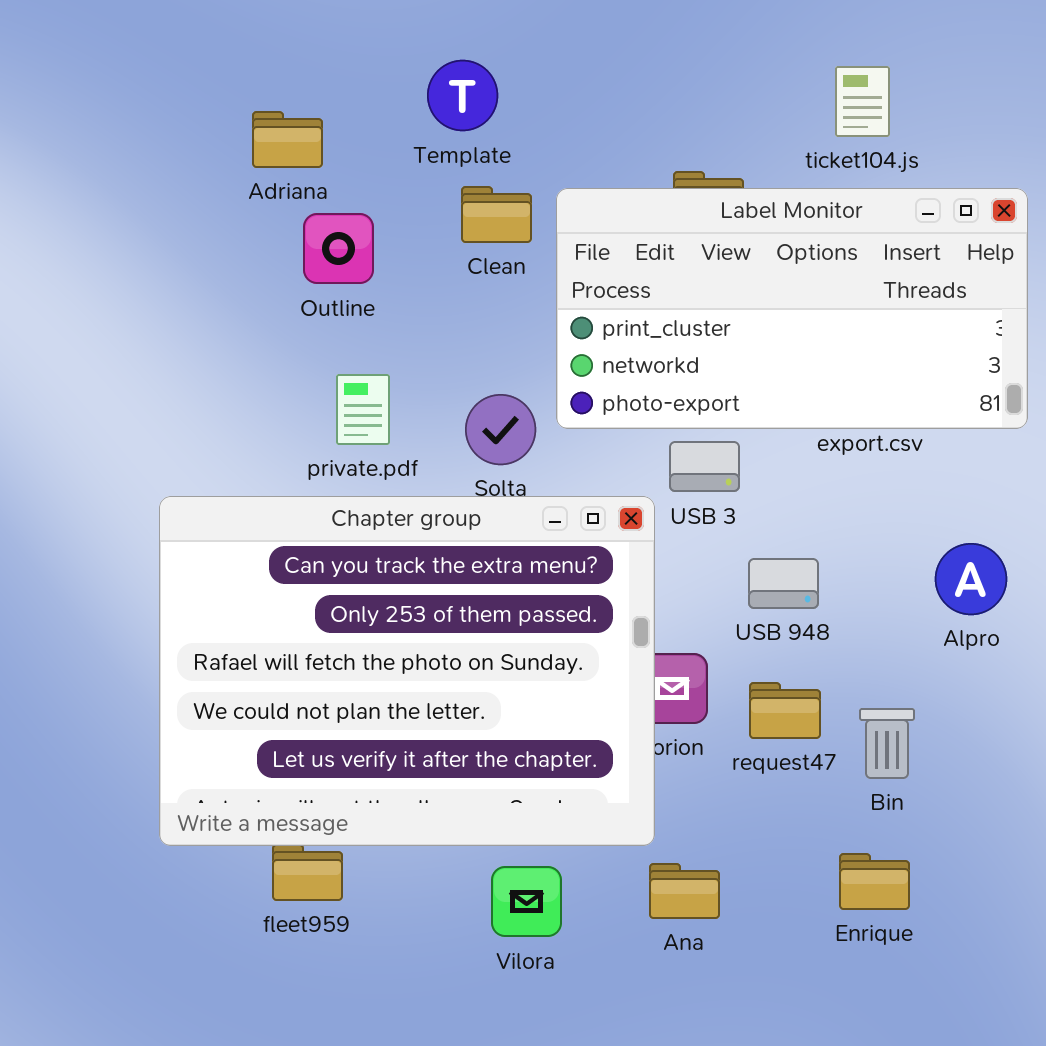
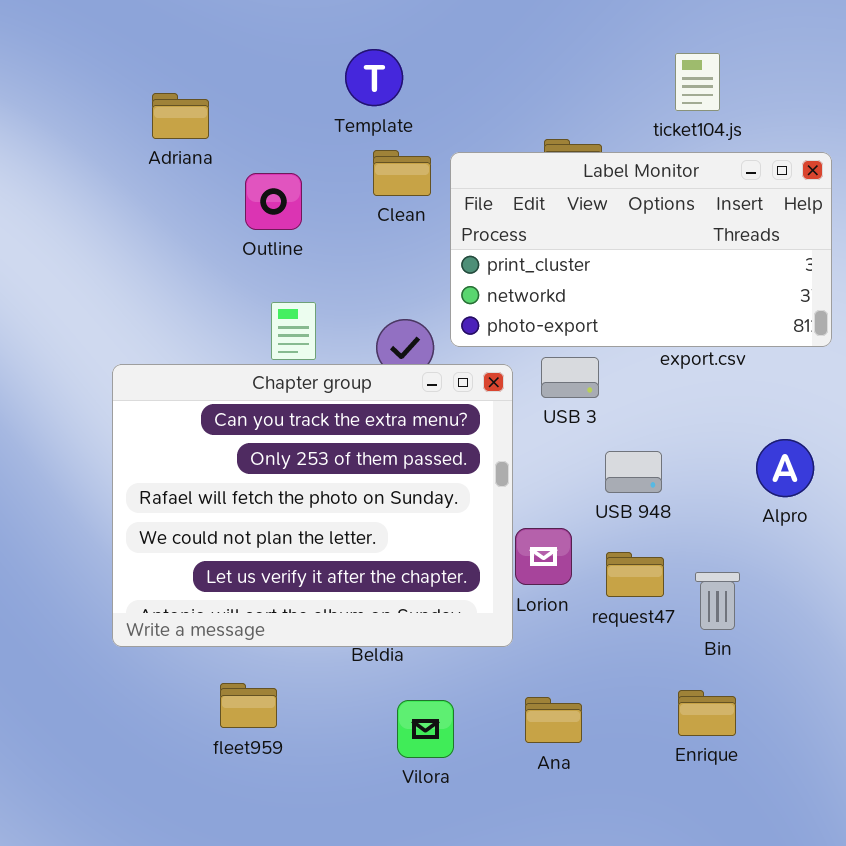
Adriana: [252,111,323,168] -> [152,93,209,139], moved
Chapter group: [159,496,655,846] -> [112,364,513,647], moved

